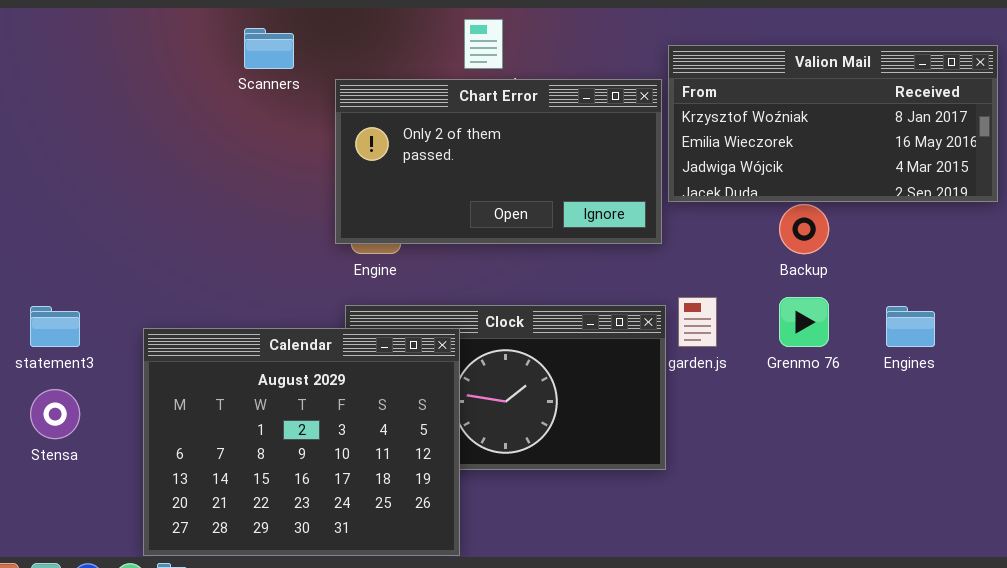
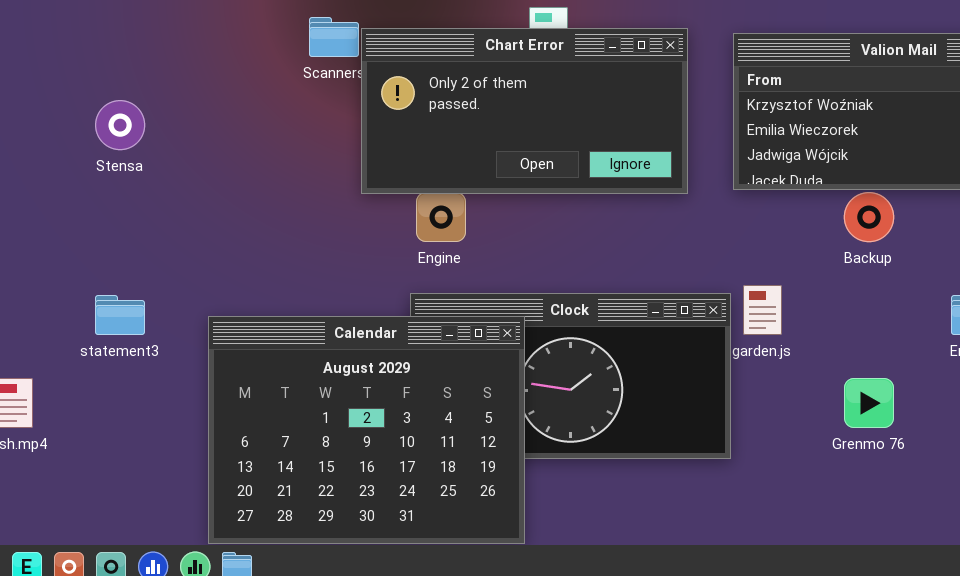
Chart Error: [335,79,662,244] -> [361,28,688,194], moved
Grenmo 76: [779,297,829,347] -> [844,378,894,428], moved
Stensa: [30,389,80,439] -> [95,100,145,150], moved

